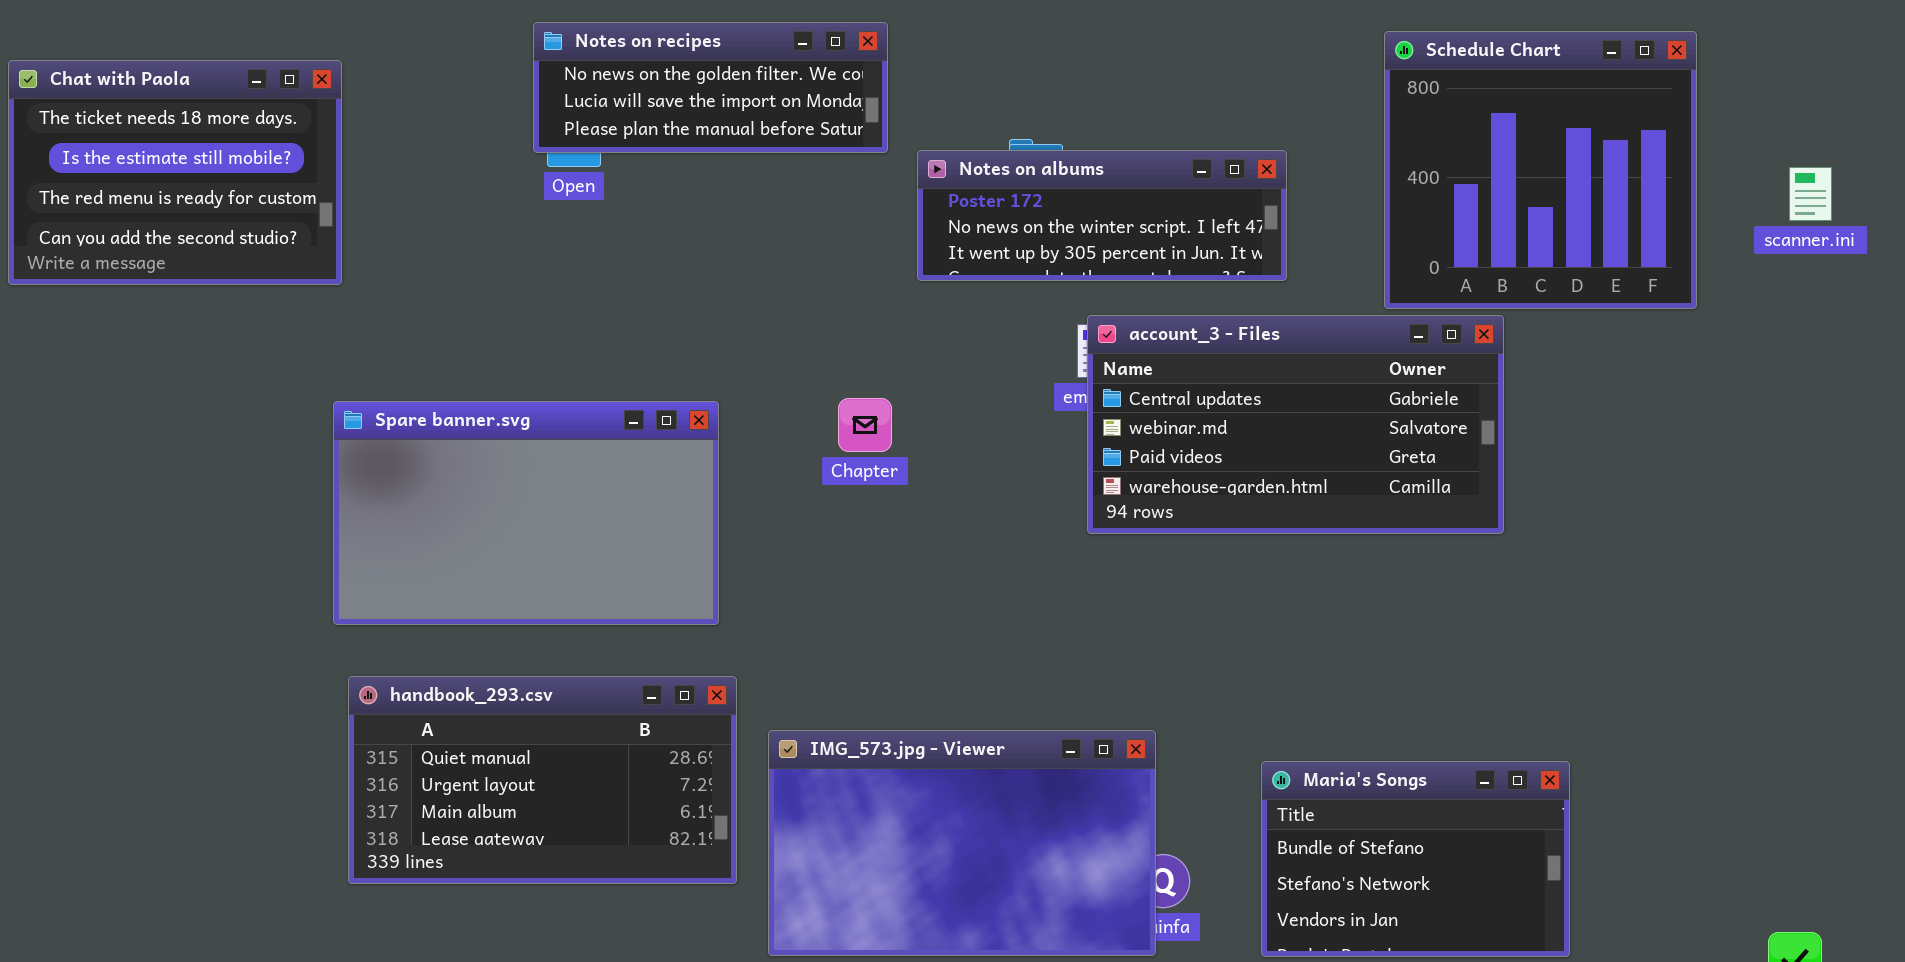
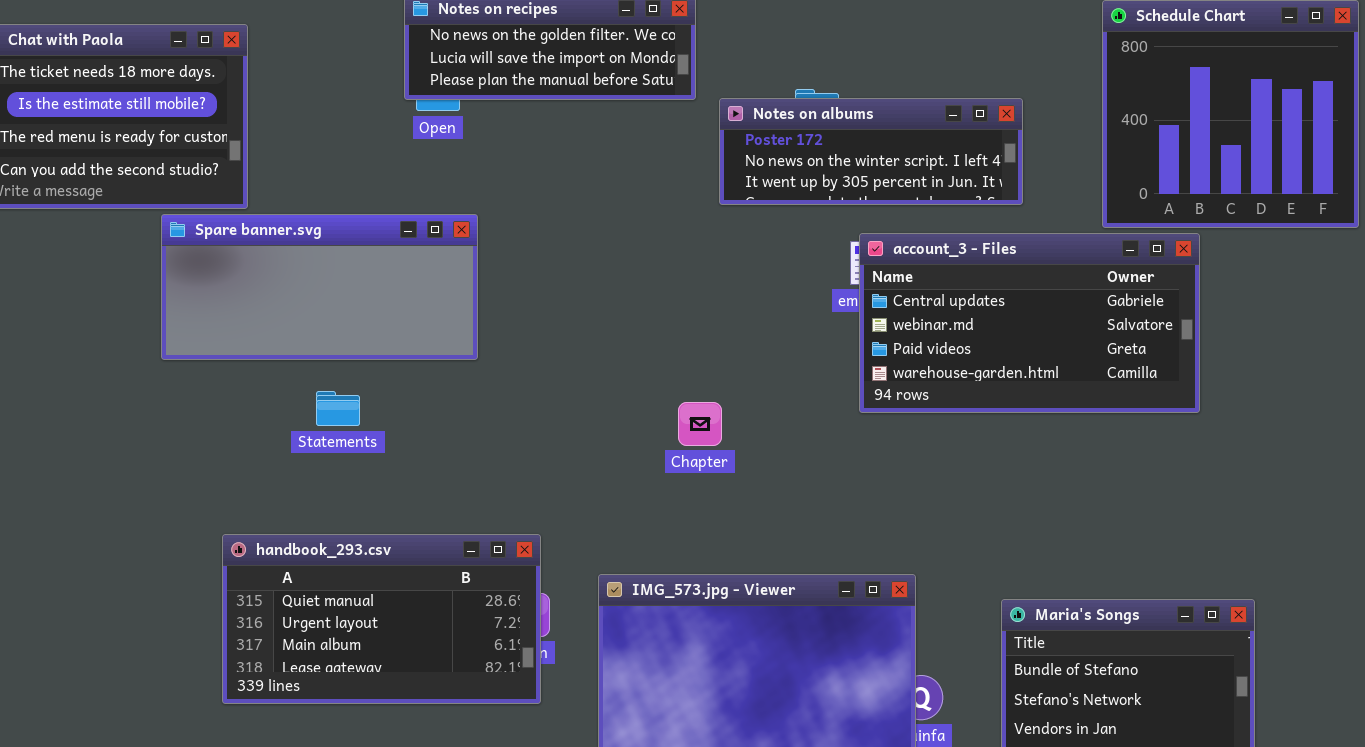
Chapter: [838,398,892,452] -> [678,402,722,446], moved
Spare banner.svg: [333,401,719,625] -> [161,214,478,360], moved, resized
handbook_293.csv: [348,676,737,884] -> [222,534,541,704], moved

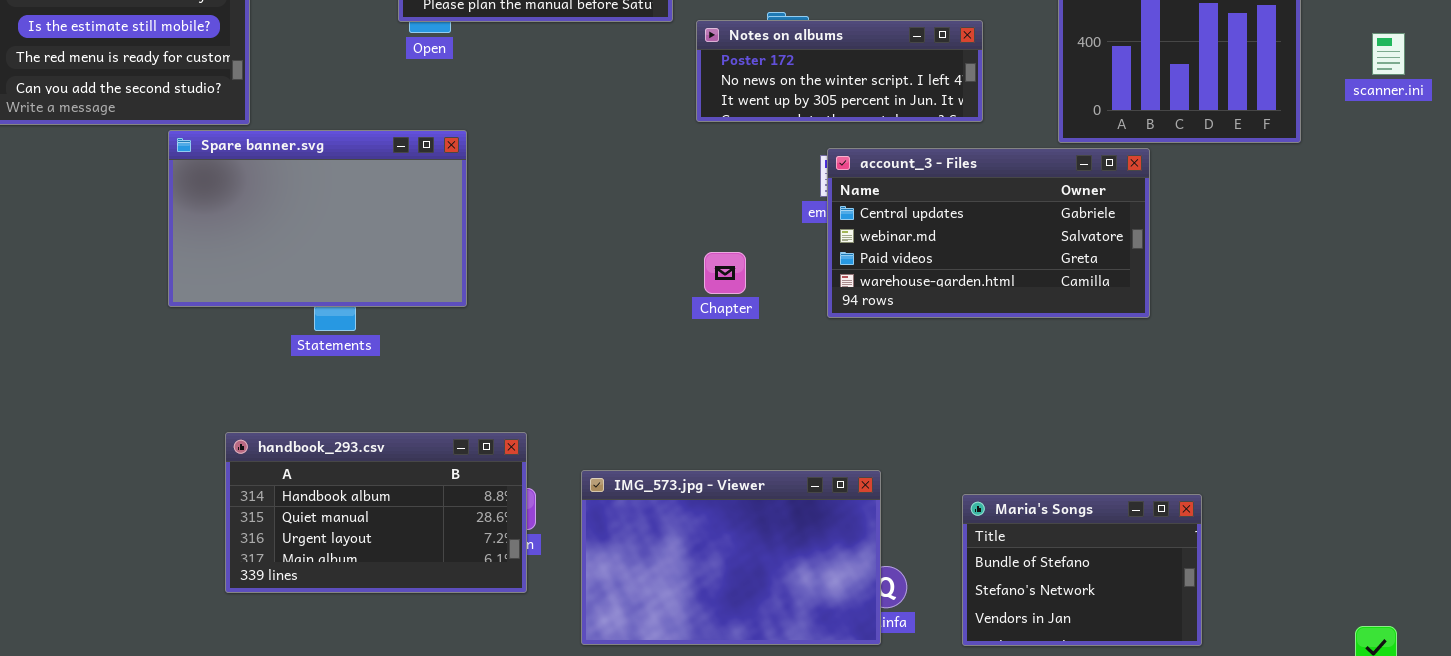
Spare banner.svg: [161,214,478,360] -> [168,130,467,307], resized
Chapter: [678,402,722,446] -> [704,252,746,294], moved
handbook_293.csv: [222,534,541,704] -> [225,432,527,593], scrolled up 1 row

